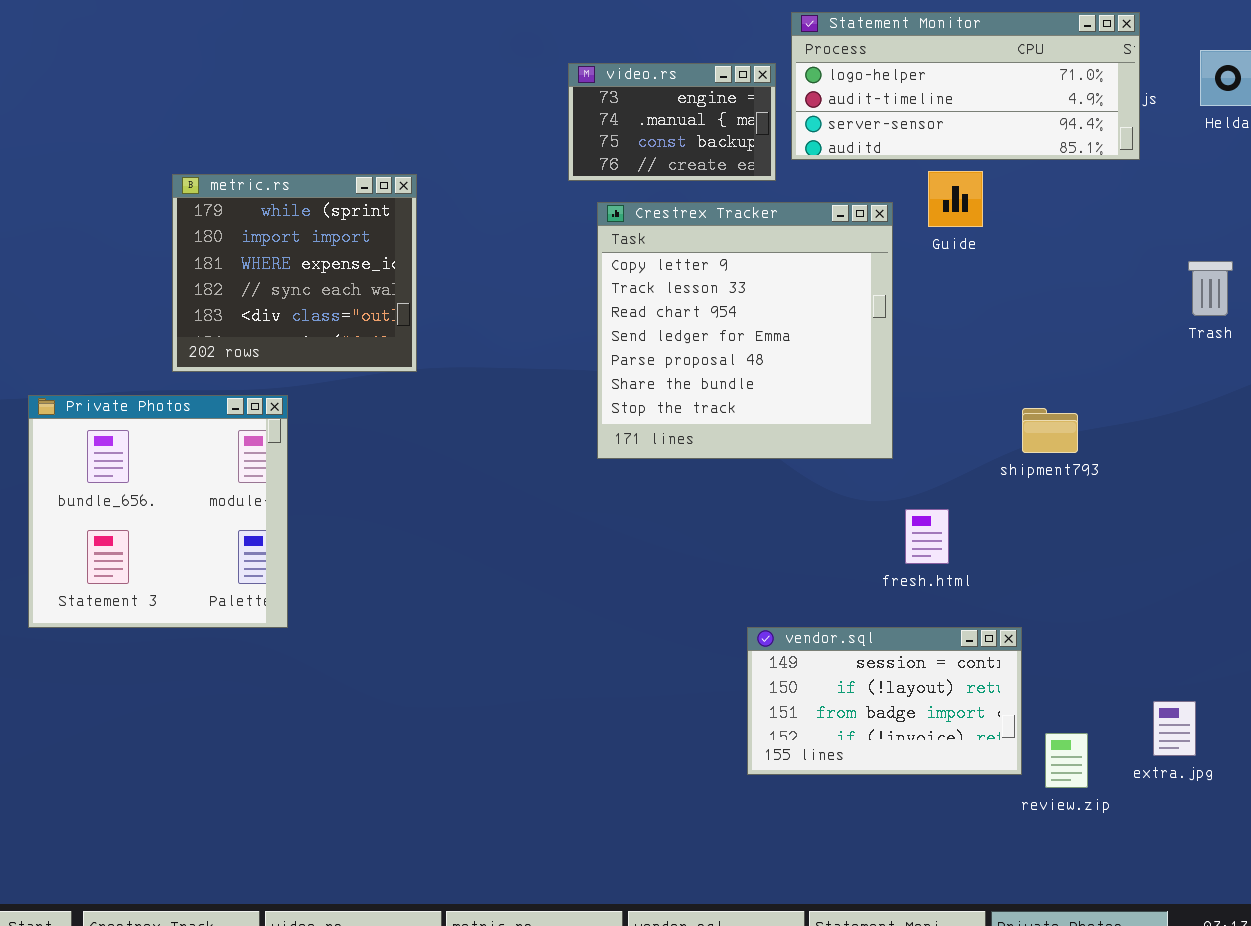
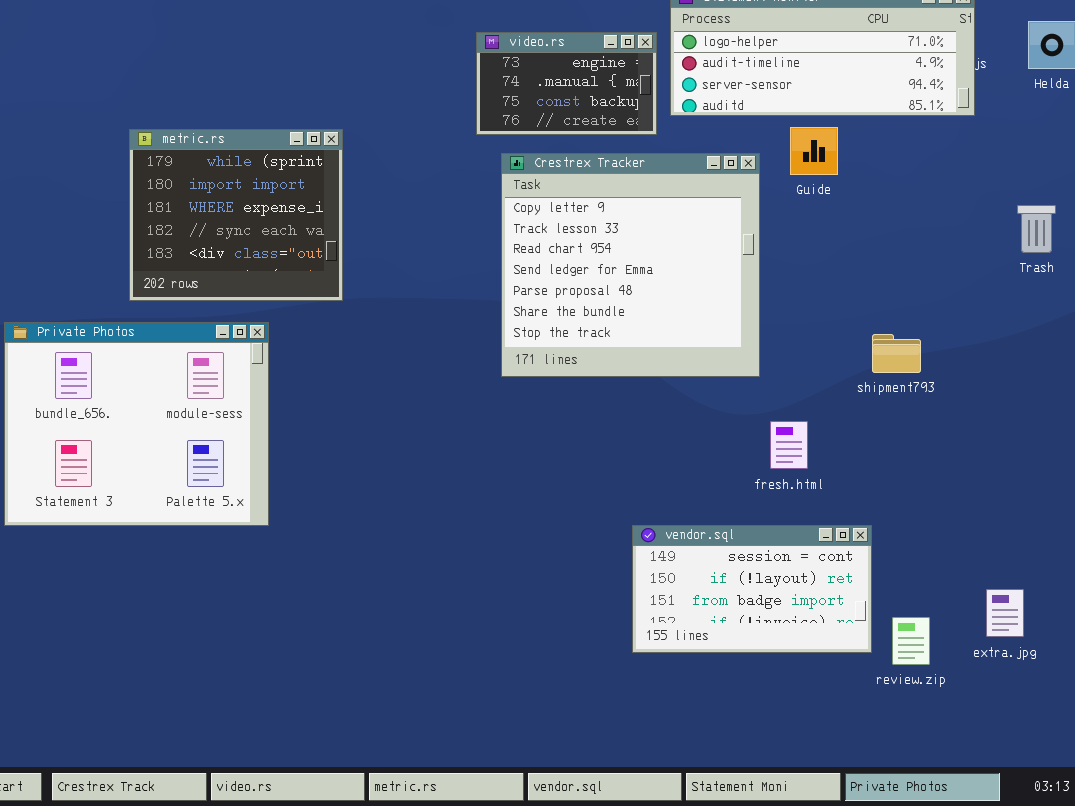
Private Photos: [28,395,288,628] -> [4,322,269,526], resized

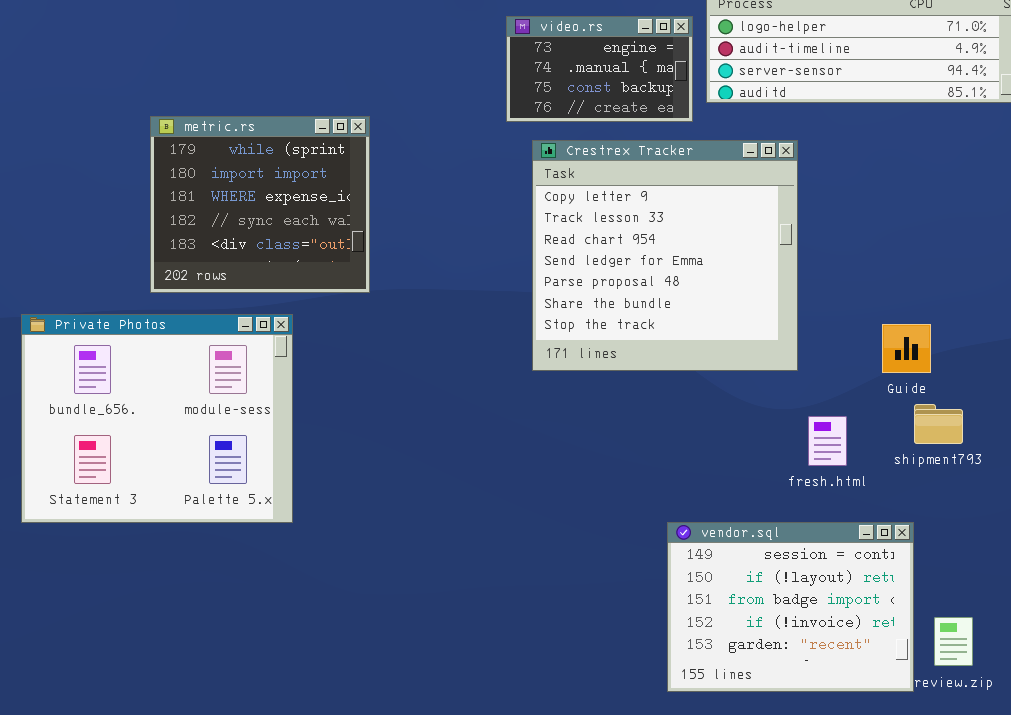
Guide: [790,127,838,175] -> [882,324,931,373], moved
shipment793: [872,334,921,373] -> [914,404,963,444], moved
vendor.sql: [632,525,872,653] -> [667,522,914,692], resized

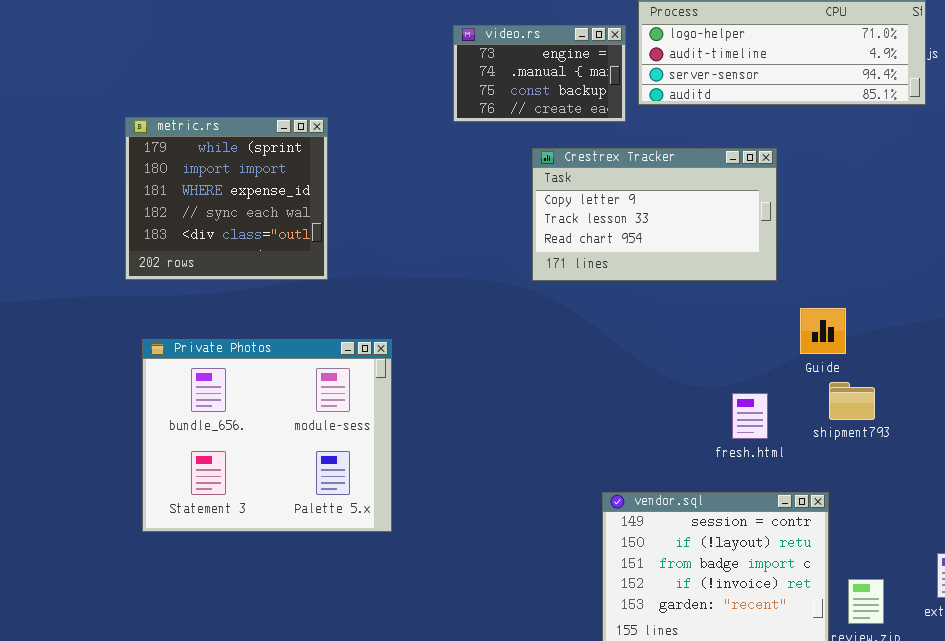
Crestrex Tracker: [532,140,798,371] -> [532,148,777,281], moved, resized
Private Photos: [21,314,293,523] -> [142,339,392,532], moved

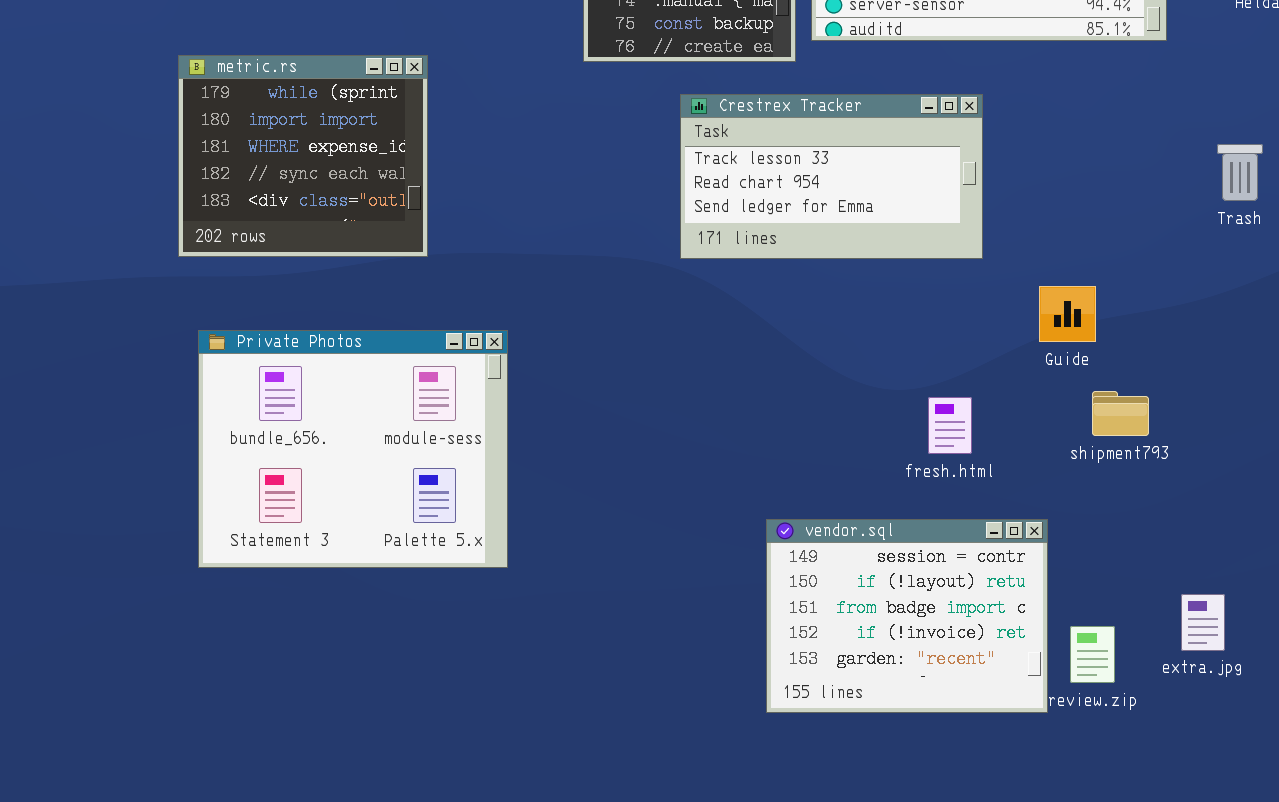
Crestrex Tracker: [532,148,777,281] -> [680,94,983,259], scrolled down 1 row
Guide: [800,308,846,354] -> [1039,286,1096,342], moved
shipment793: [829,382,875,420] -> [1092,391,1149,436], moved

